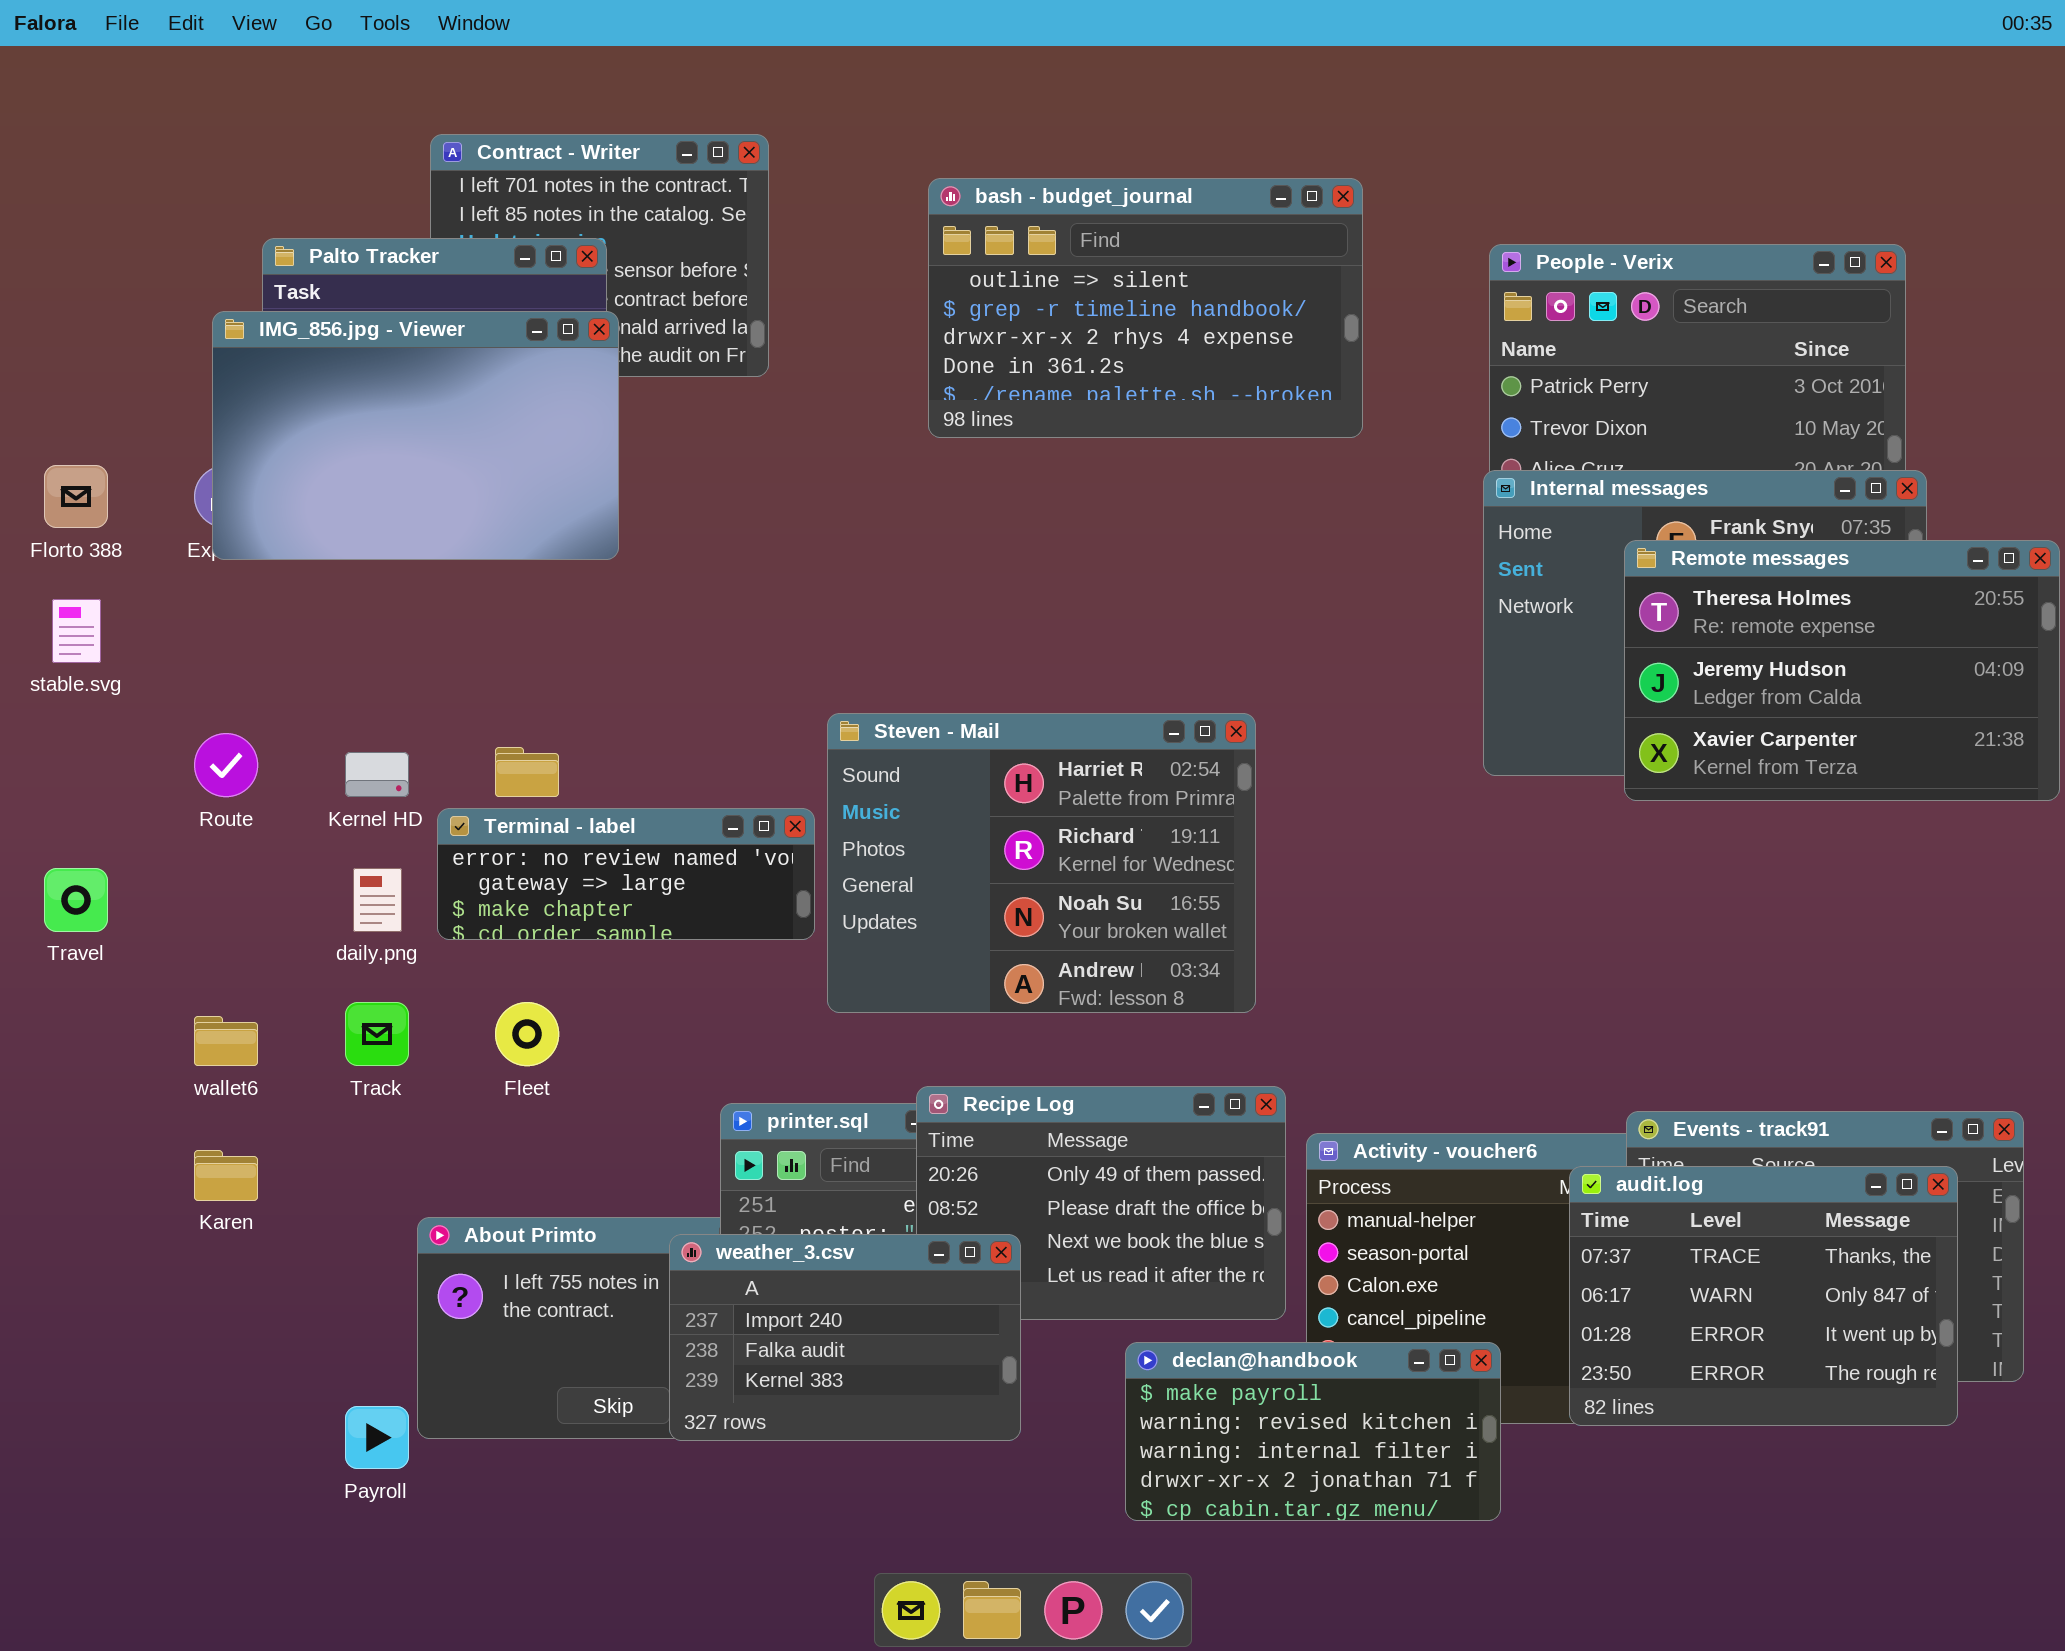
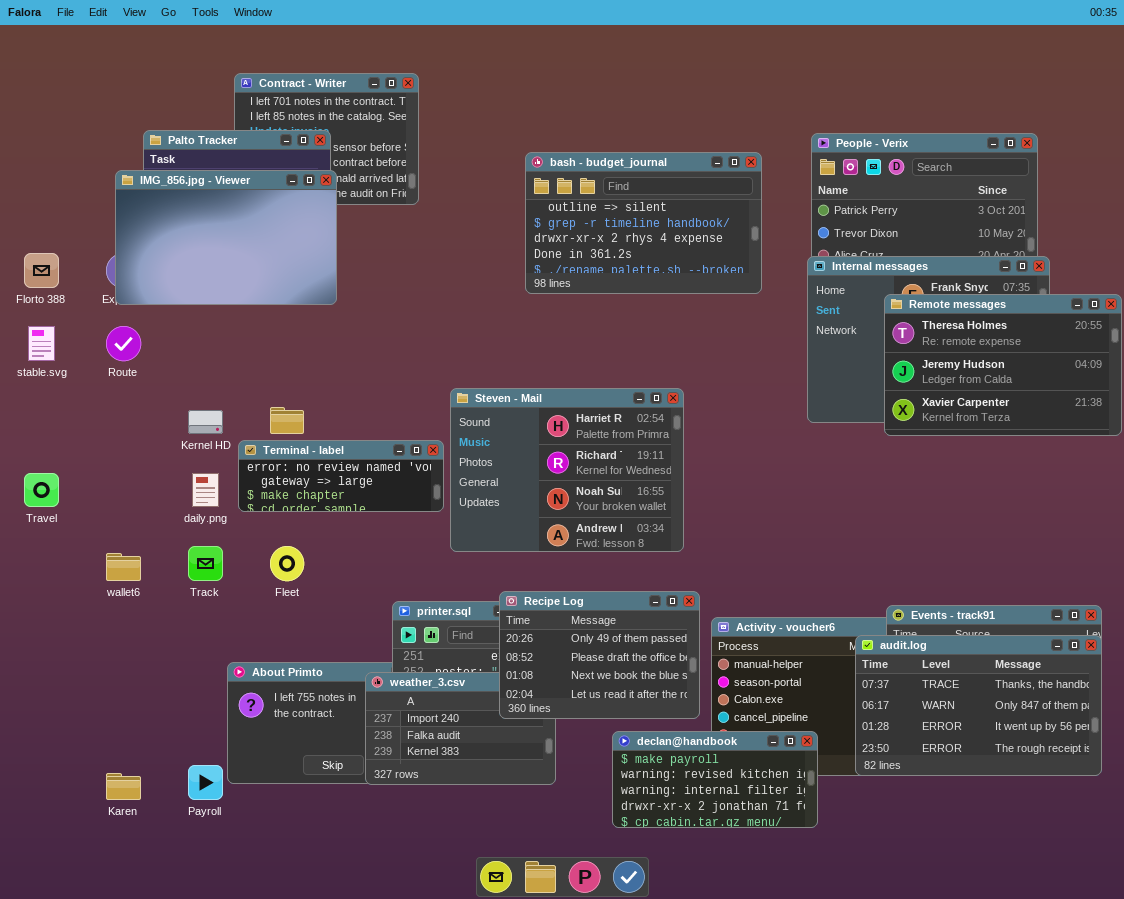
bash - budget_journal: [928,178,1363,438] -> [525,152,762,294], moved
Route: [194,733,258,797] -> [106,326,141,361], moved
Recipe Log: [916,1086,1286,1320] -> [499,591,700,719], raised
Karen: [194,1150,258,1201] -> [106,773,141,800], moved
audit.log: [1569,1166,1958,1426] -> [855,635,1102,776], resized

